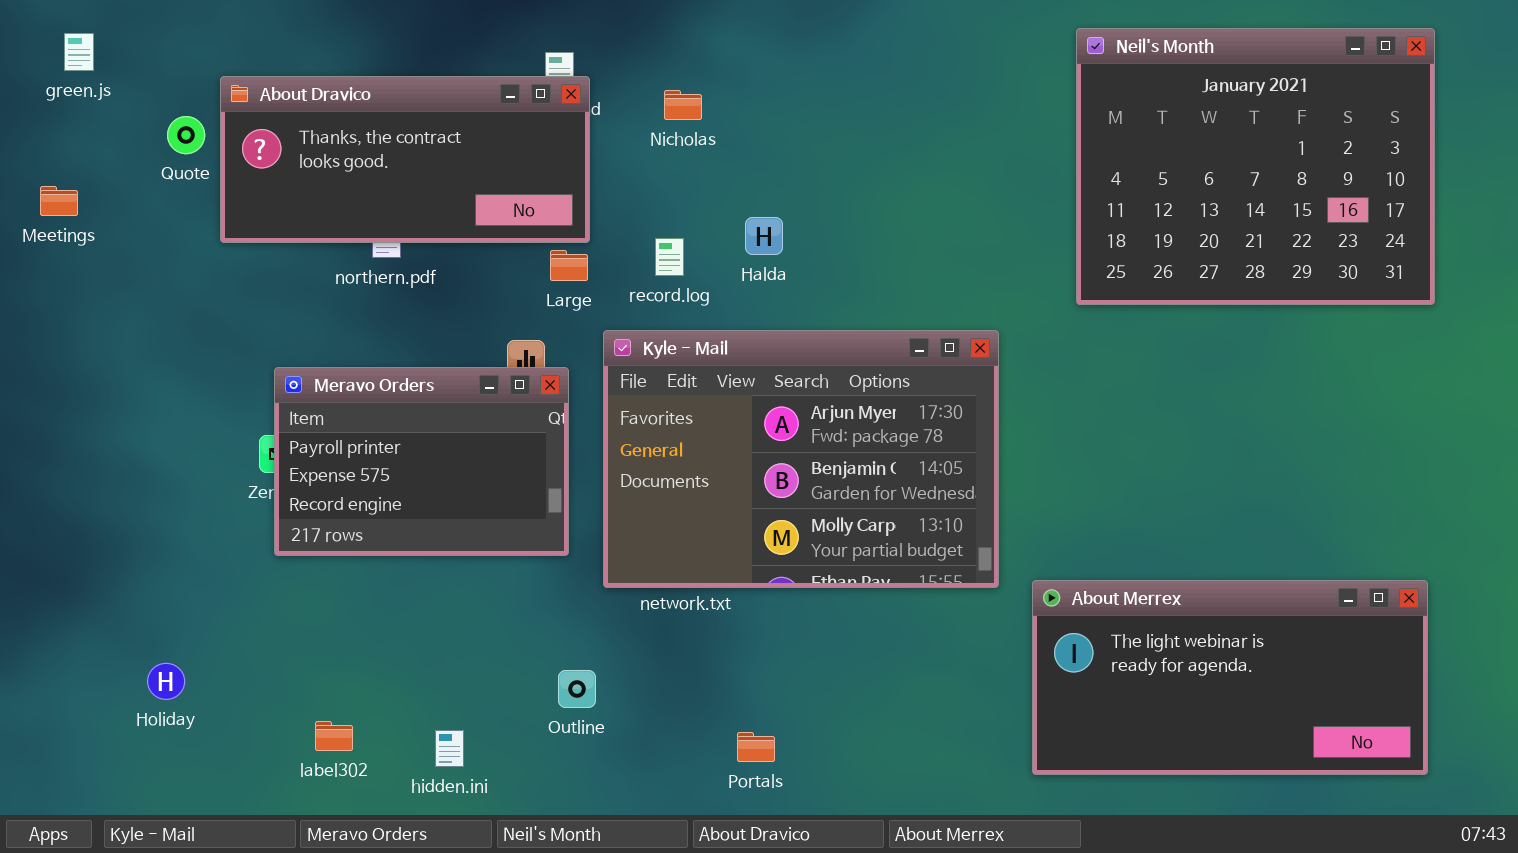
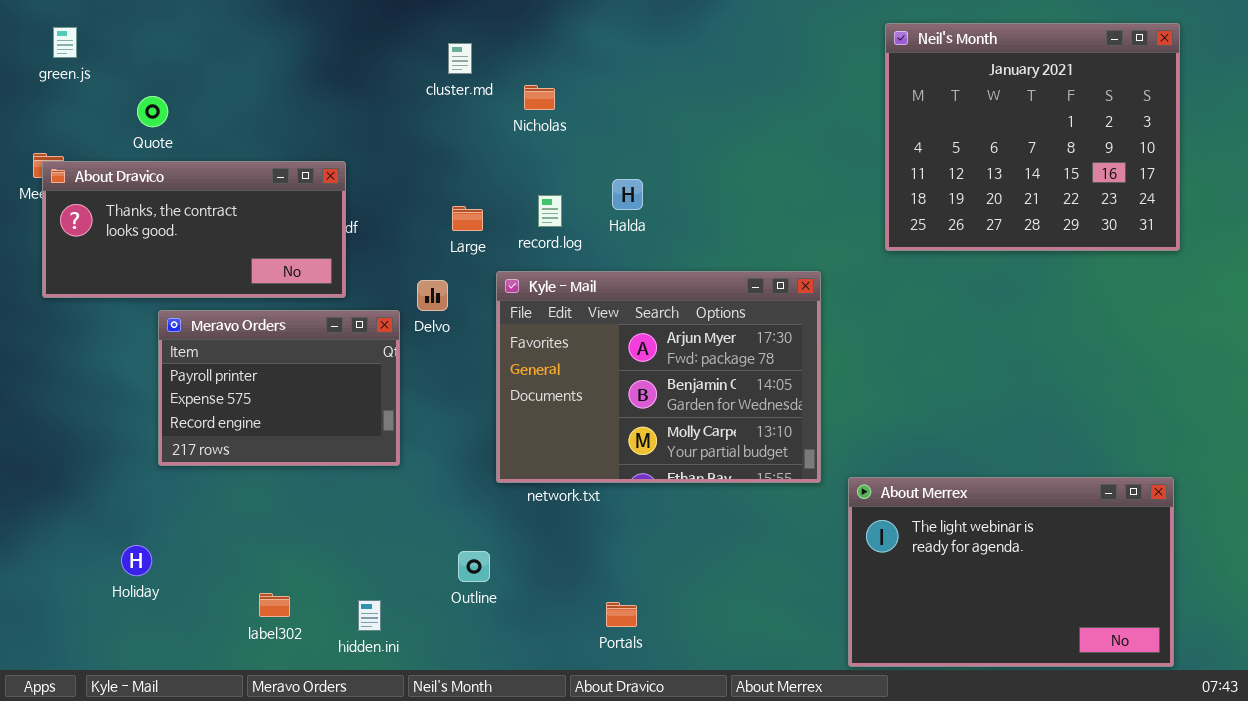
About Dravico: [220,76,590,243] -> [42,161,346,298], moved
Nicholas: [664,90,702,120] -> [524,85,555,110], moved
Meravo Orders: [274,367,569,556] -> [158,310,400,466], moved
About Merrex: [1032,580,1428,775] -> [848,477,1174,667], resized

